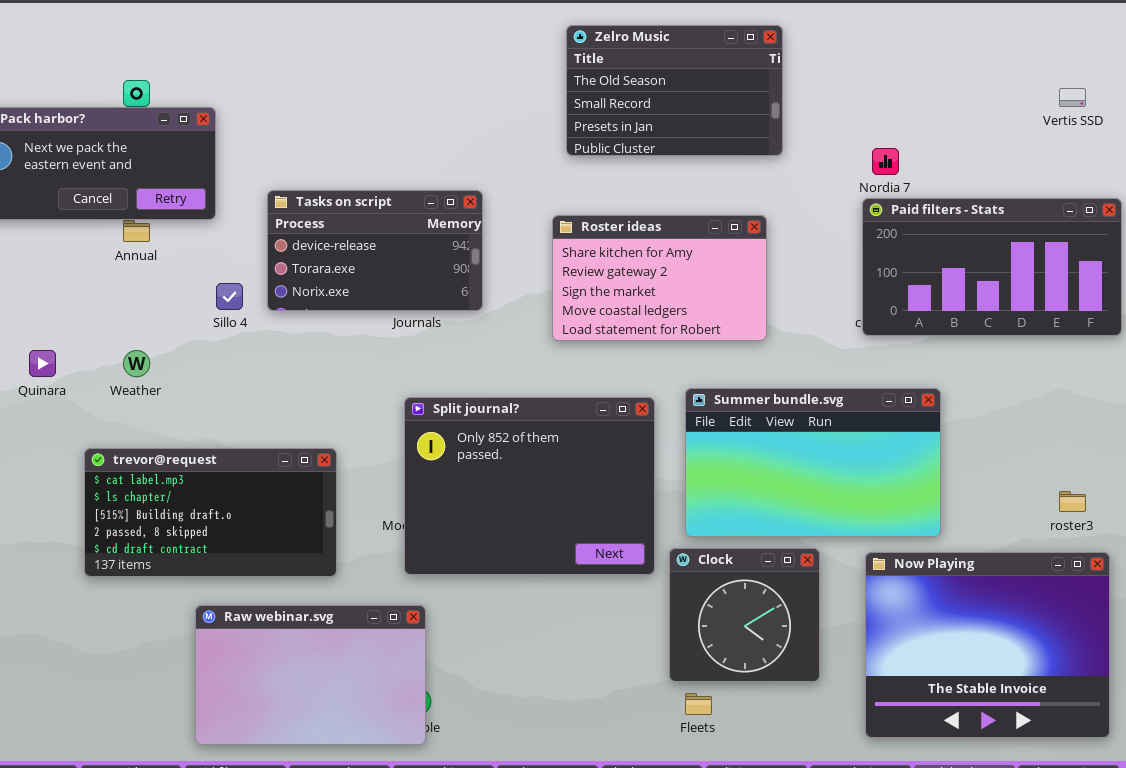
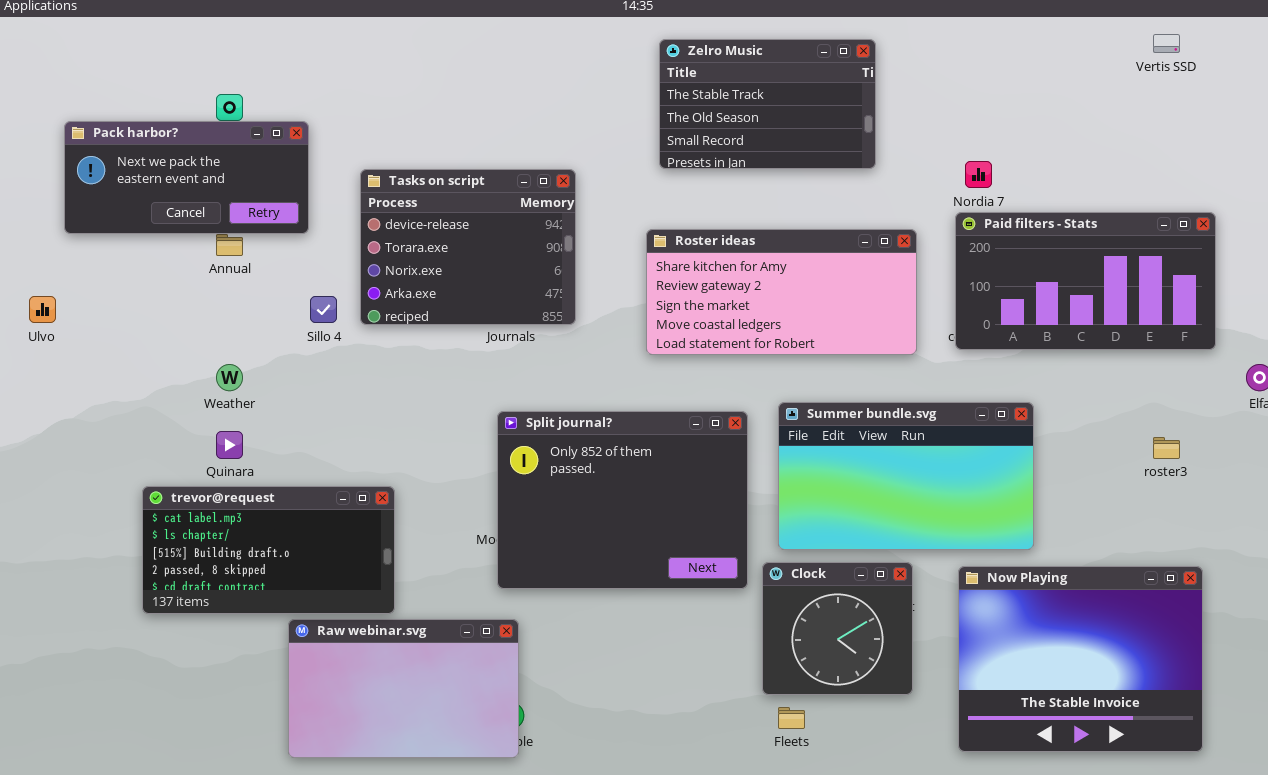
Zelro Music: [566,25,783,156] -> [659,39,876,169], scrolled up 1 row
Vertis SSD: [1059,88,1086,107] -> [1153,34,1180,53], moved
Tasks on script: [267,190,483,311] -> [360,169,576,325], resized
Roster ideas: [552,215,767,341] -> [646,229,917,355], resized
Quinara: [29,350,56,377] -> [216,431,243,459], moved
trevor@request: [84,448,337,577] -> [142,486,395,614], moved
roster3: [1059,491,1086,512] -> [1153,437,1180,459], moved

